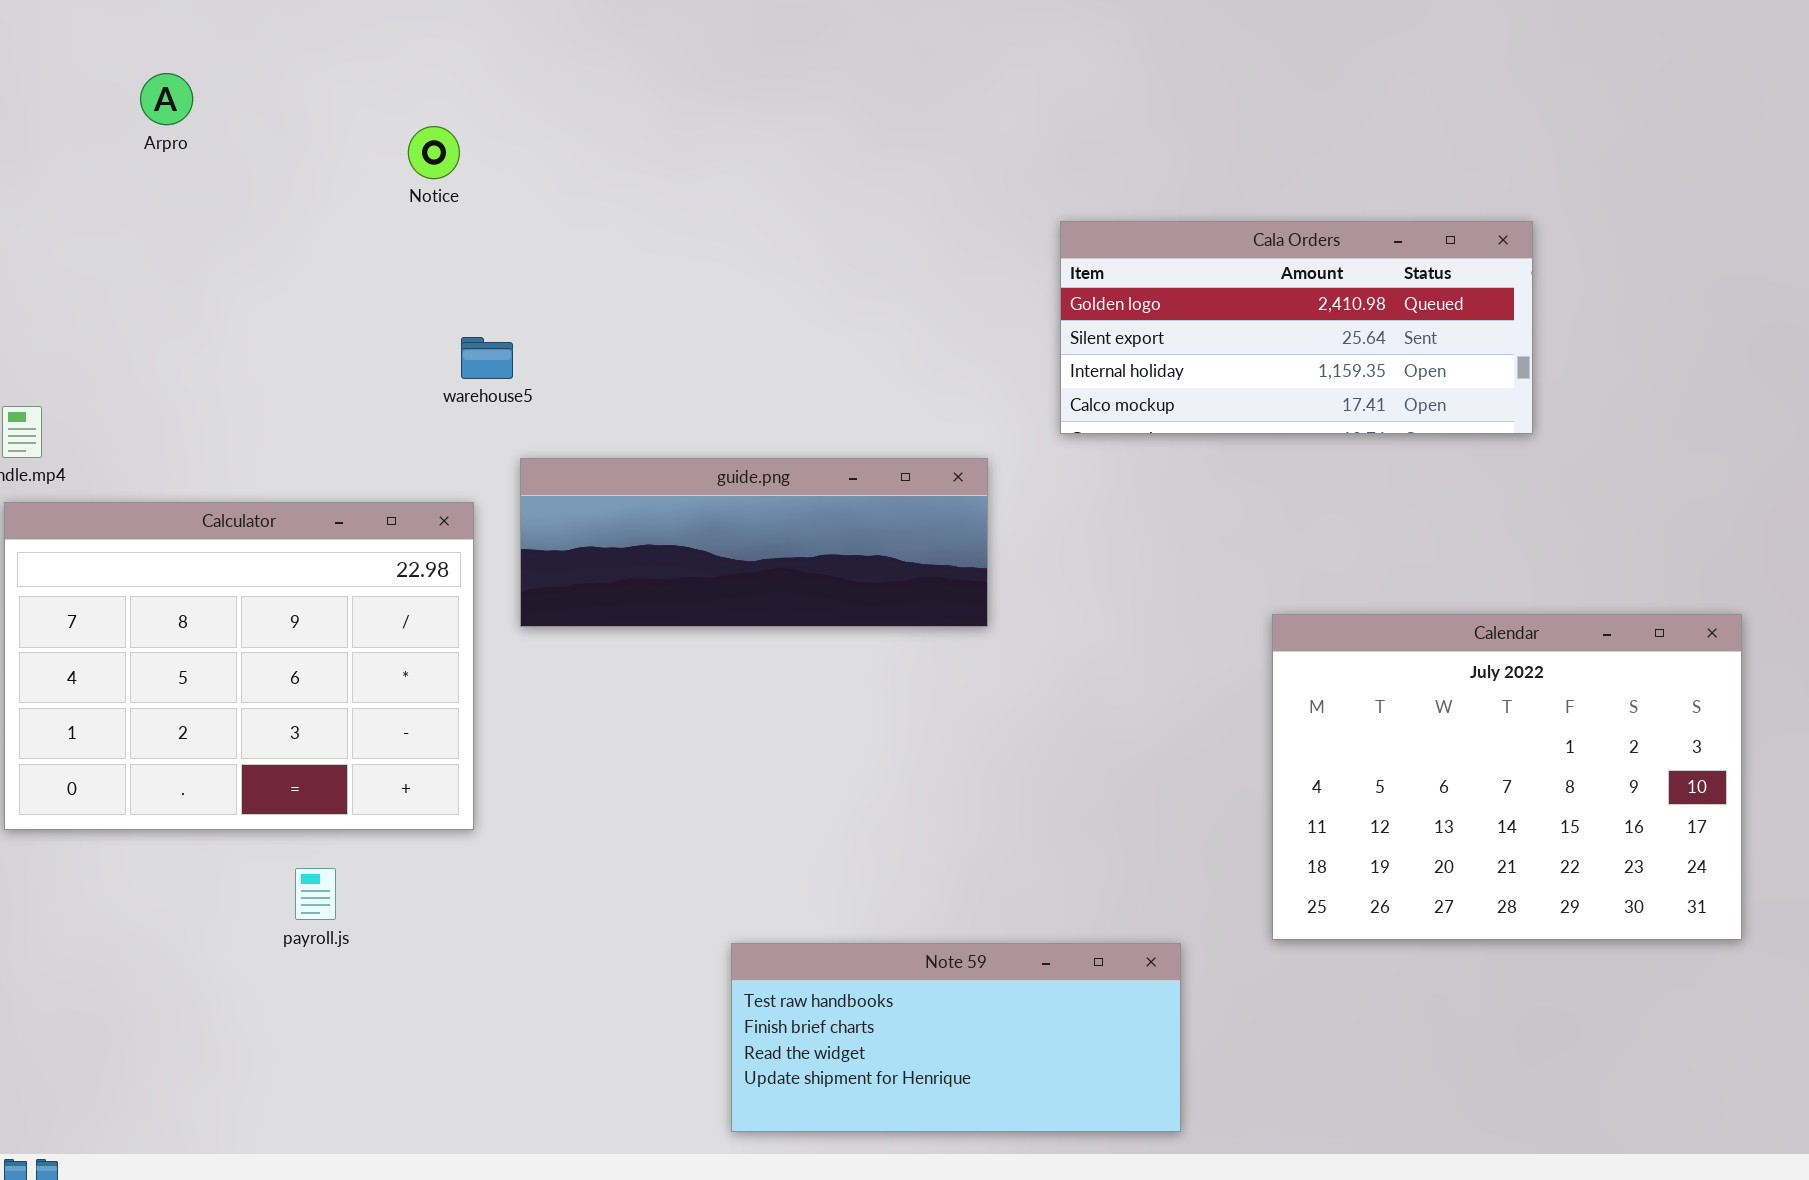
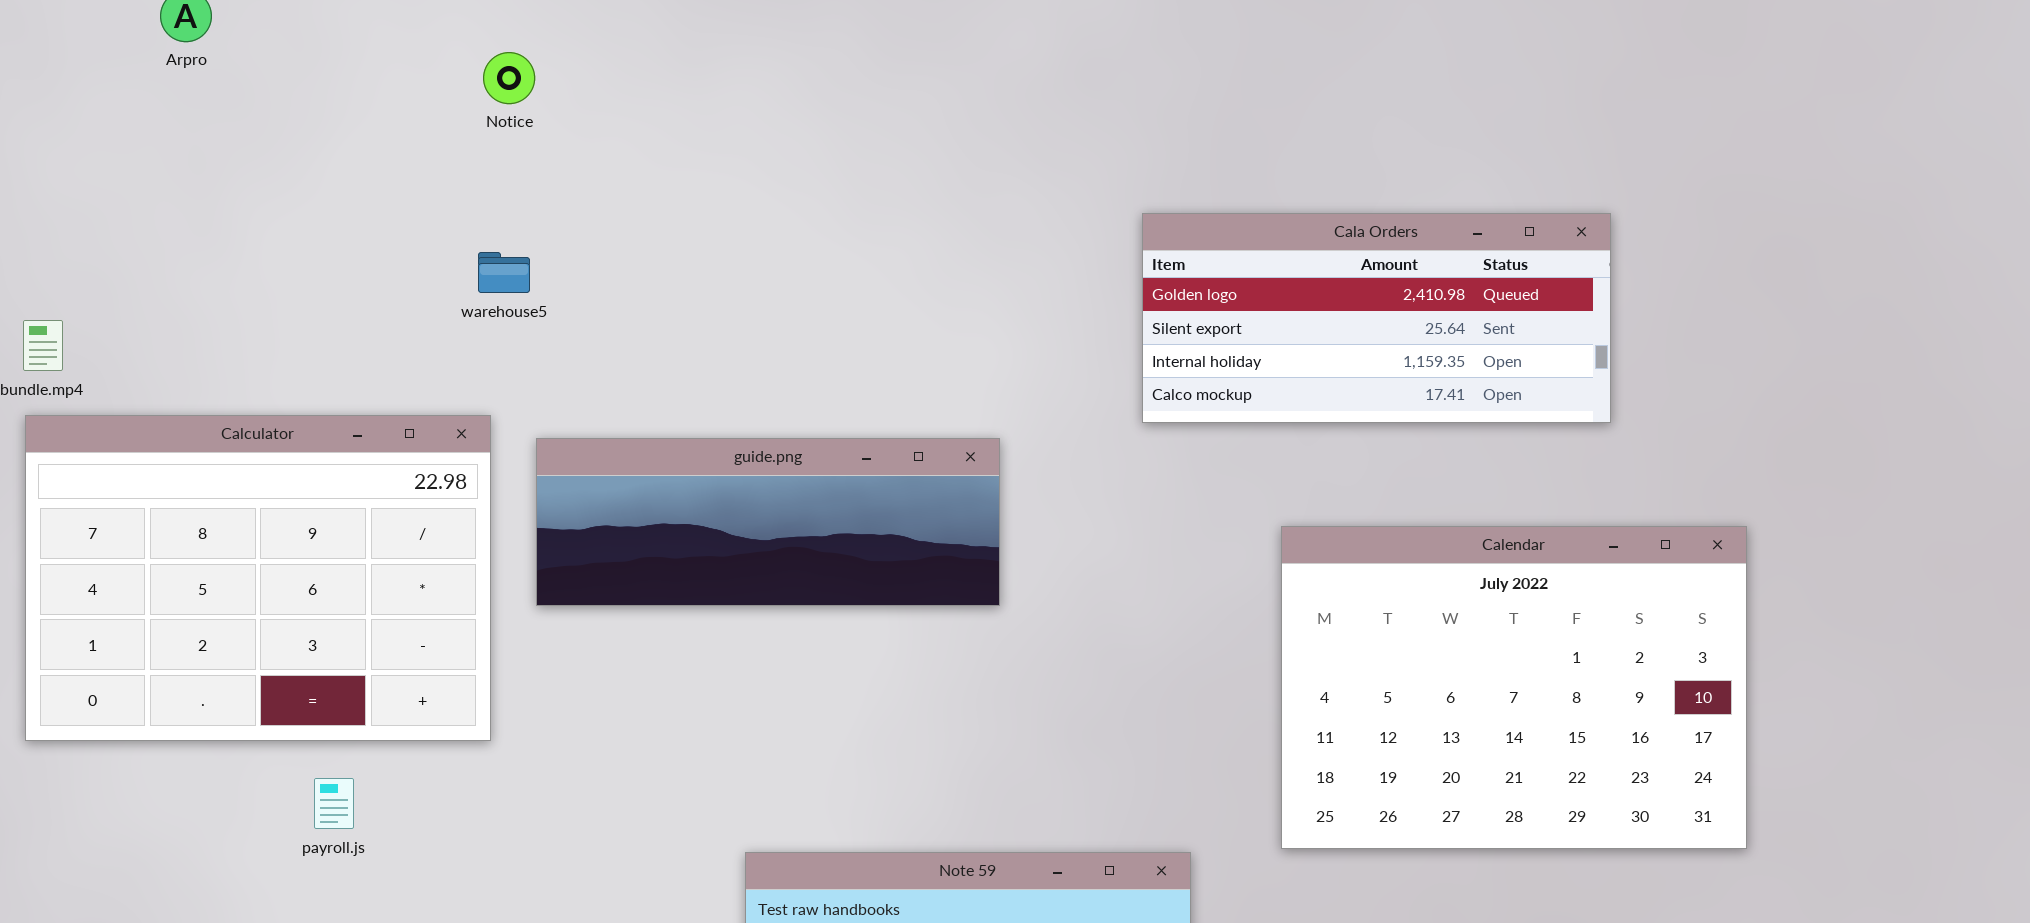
Notice: [408,126,460,179] -> [483,52,535,104], moved
Cala Orders: [1060,221,1533,434] -> [1142,213,1611,423], moved
guide.png: [520,458,988,627] -> [536,438,1000,606], moved

